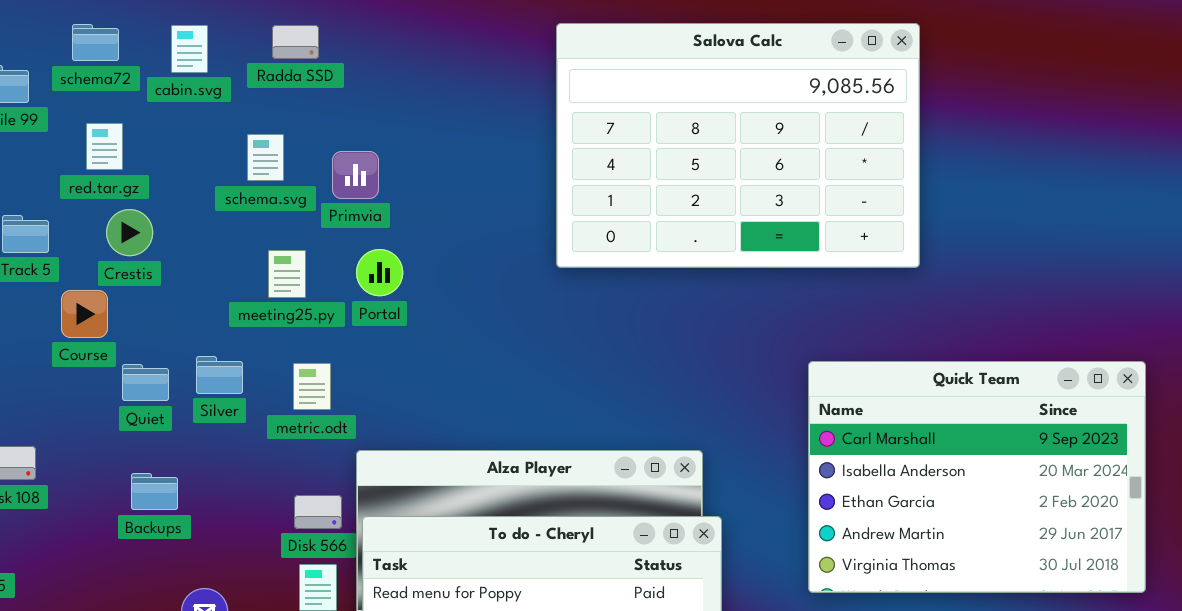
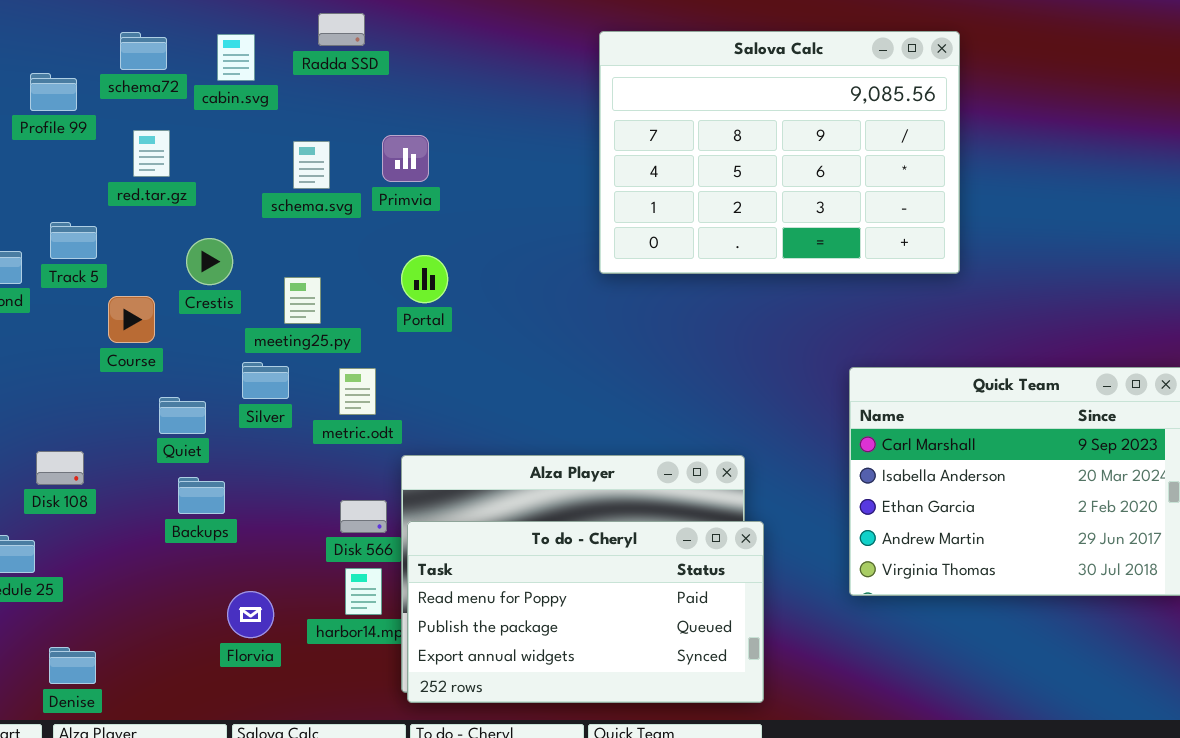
Radda SSD: [272,25,319,59] -> [318,13,365,46], moved
Primvia: [332,151,379,199] -> [382,135,429,182], moved
Crestis: [106,209,153,256] -> [186,238,233,285], moved
meeting25.py: [268,250,306,298] -> [284,277,321,324], moved
Quiet: [122,364,169,401] -> [159,397,206,434], moved

